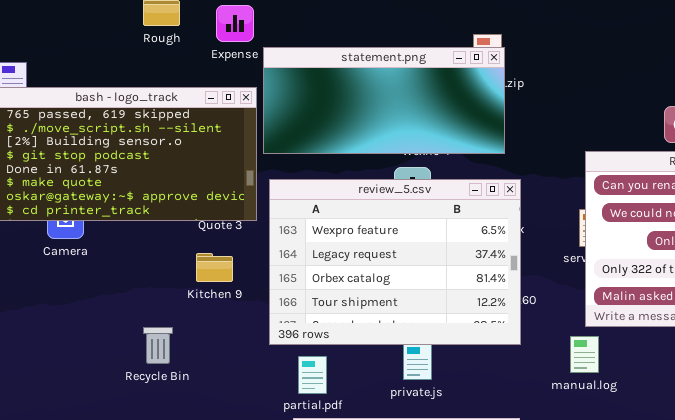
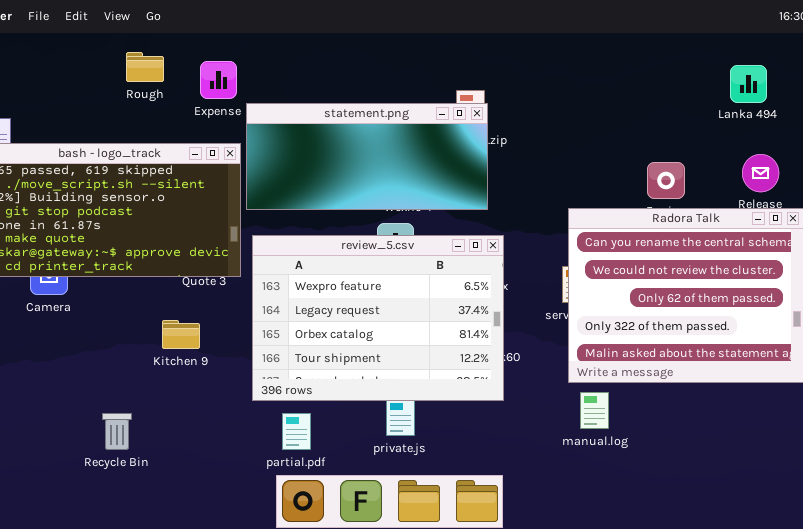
Kitchen 9: [196,253,233,282] -> [162,320,200,349], moved
Recycle Bin: [143,327,173,364] -> [102,413,132,450], moved
manual.log: [570,336,599,373] -> [580,392,609,429], moved

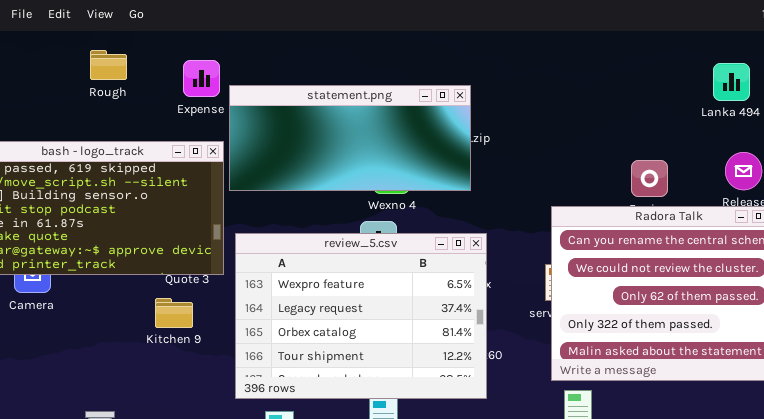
Rough: [126,52,164,82] -> [90,50,127,80], moved
statement.png: [246,103,488,210] -> [229,85,471,191], moved
Kitchen 9: [162,320,200,349] -> [155,298,193,328], moved

